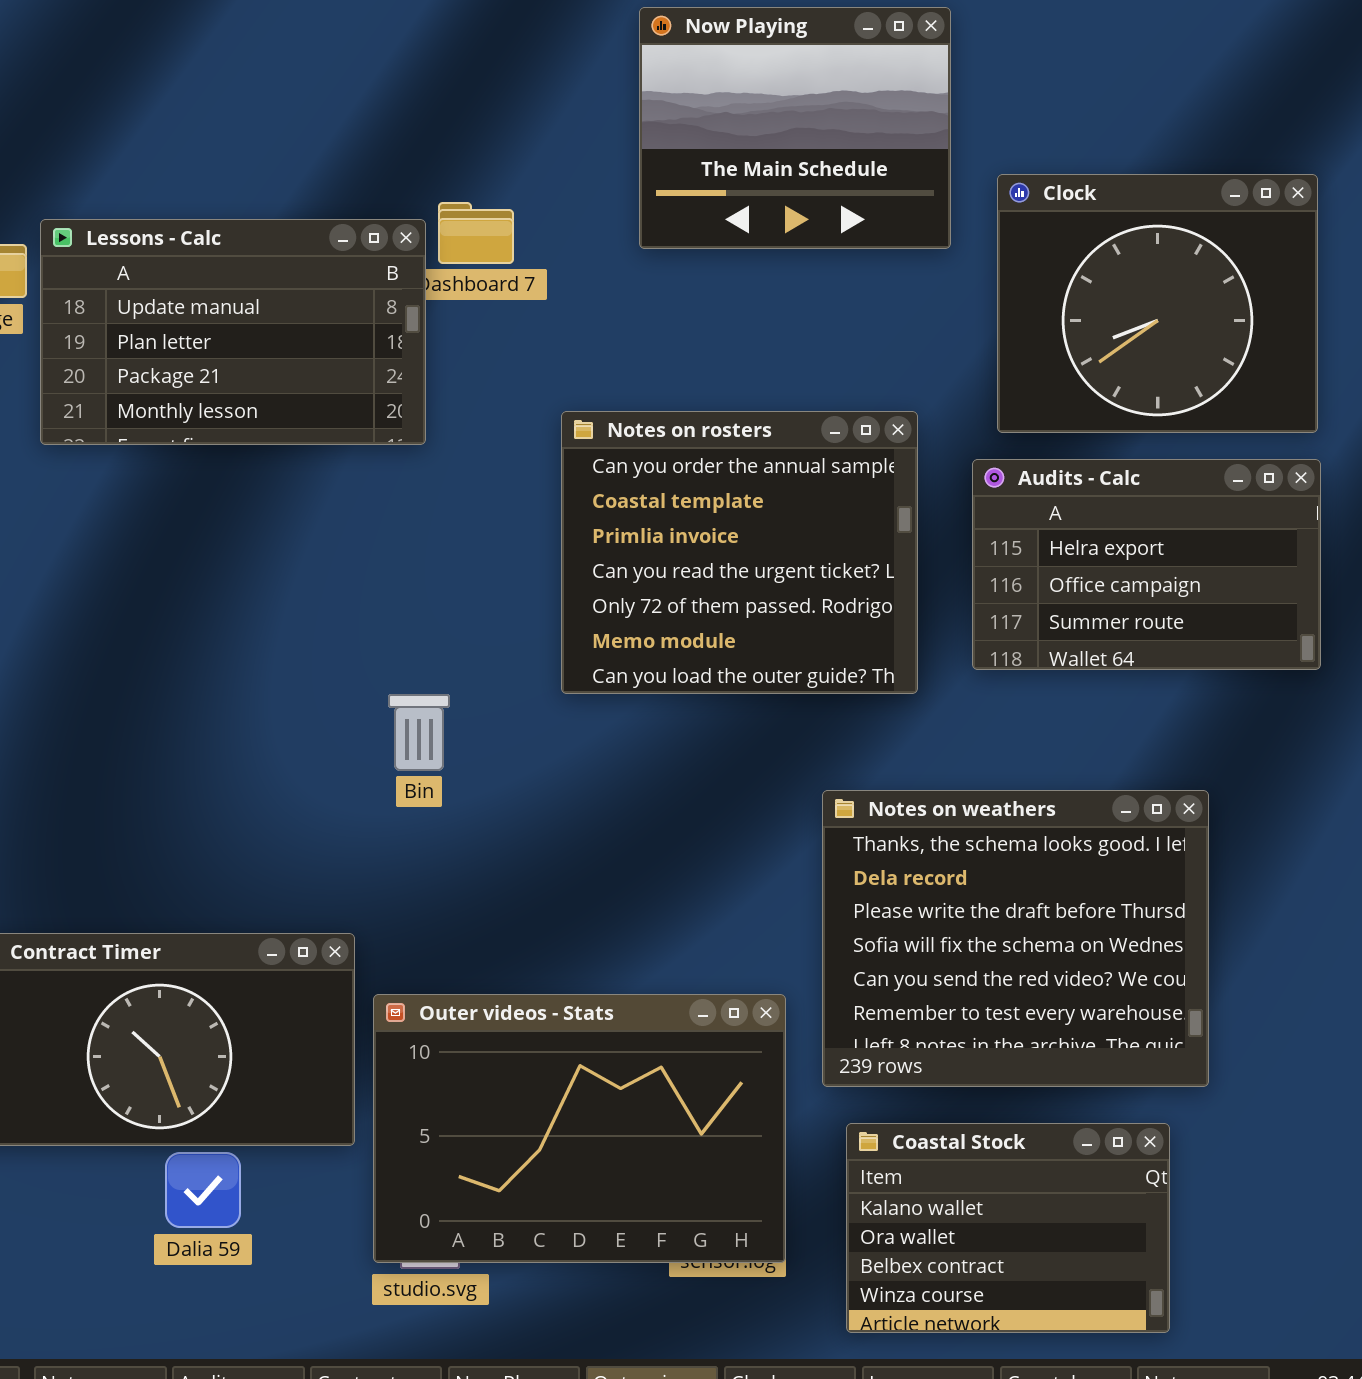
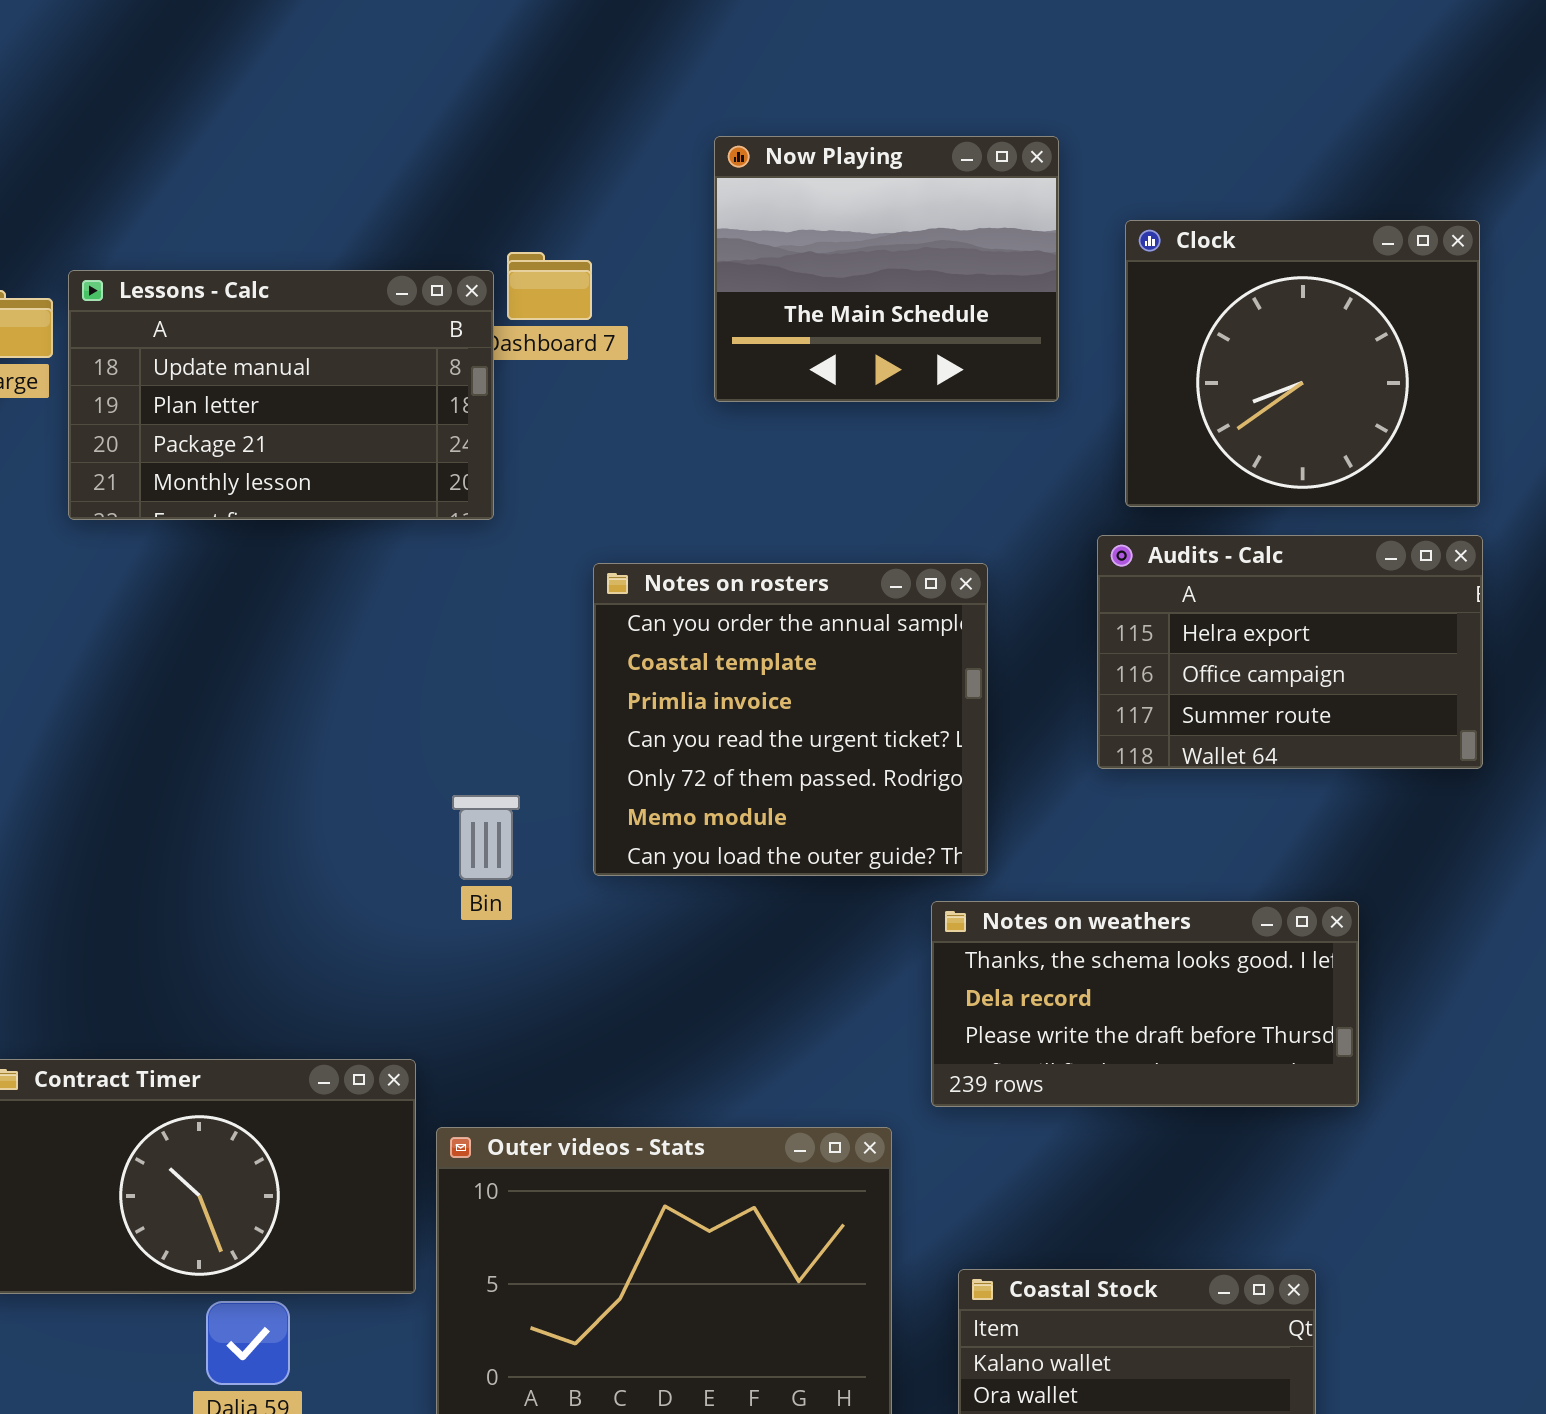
Now Playing: [639,7,951,249] -> [714,136,1059,402], moved
Notes on rosters: [561,411,918,694] -> [593,563,988,876], moved
Notes on weathers: [822,790,1209,1087] -> [931,901,1359,1107], resized

